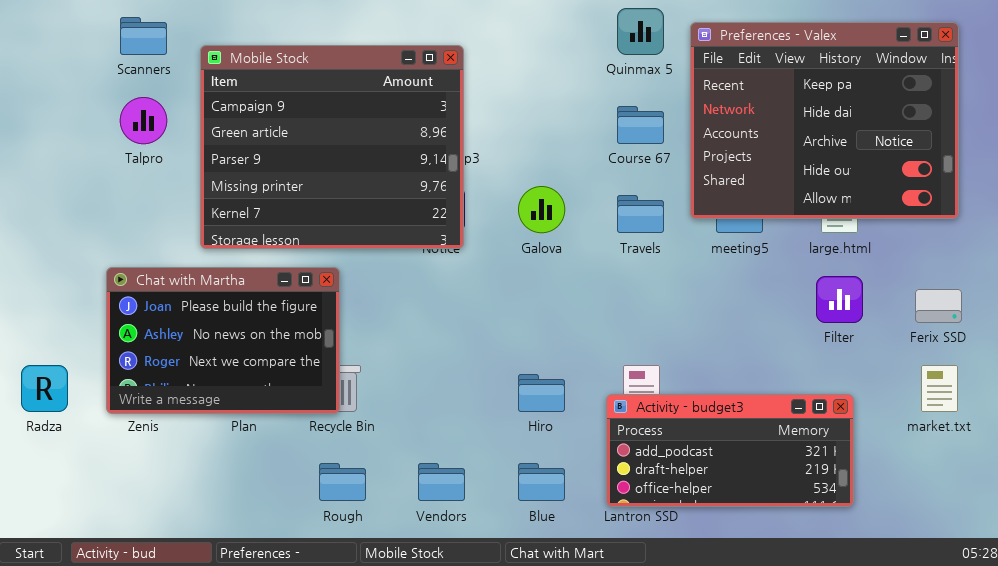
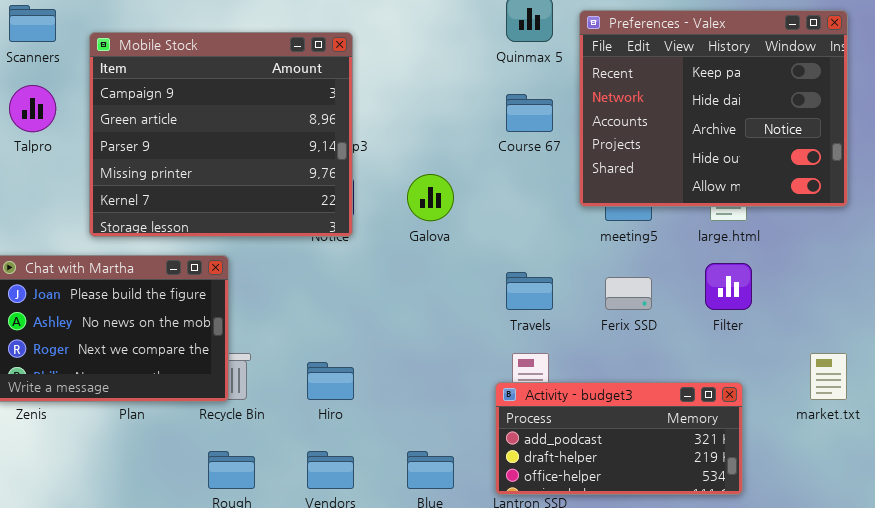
Travels: [617,195,664,233] -> [506,272,553,310], moved
Ferix SSD: [915,289,962,323] -> [605,277,652,310], moved
Hiro: [518,374,565,412] -> [307,362,354,400], moved

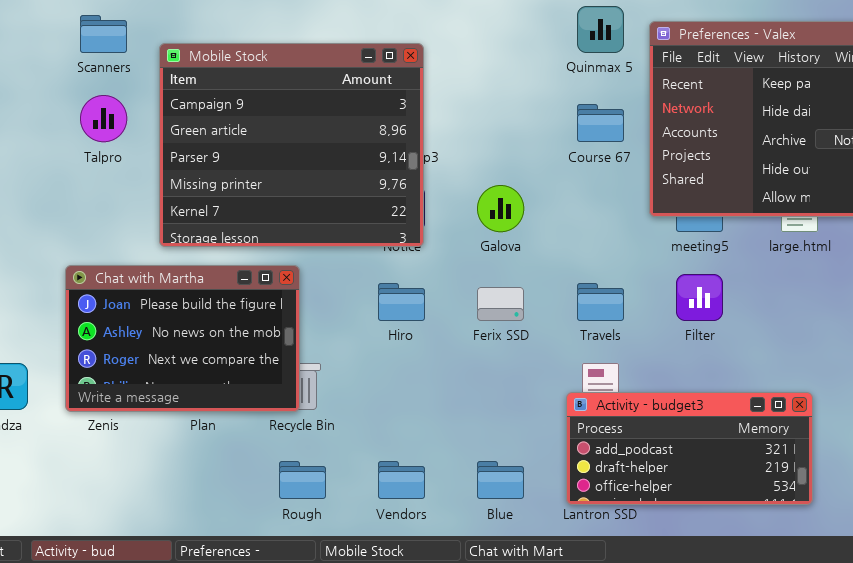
Filter: [705,263,752,310] -> [676,274,723,321], moved
Ferix SSD: [605,277,652,310] -> [477,287,524,321], moved
Hiro: [307,362,354,400] -> [378,283,425,321], moved

